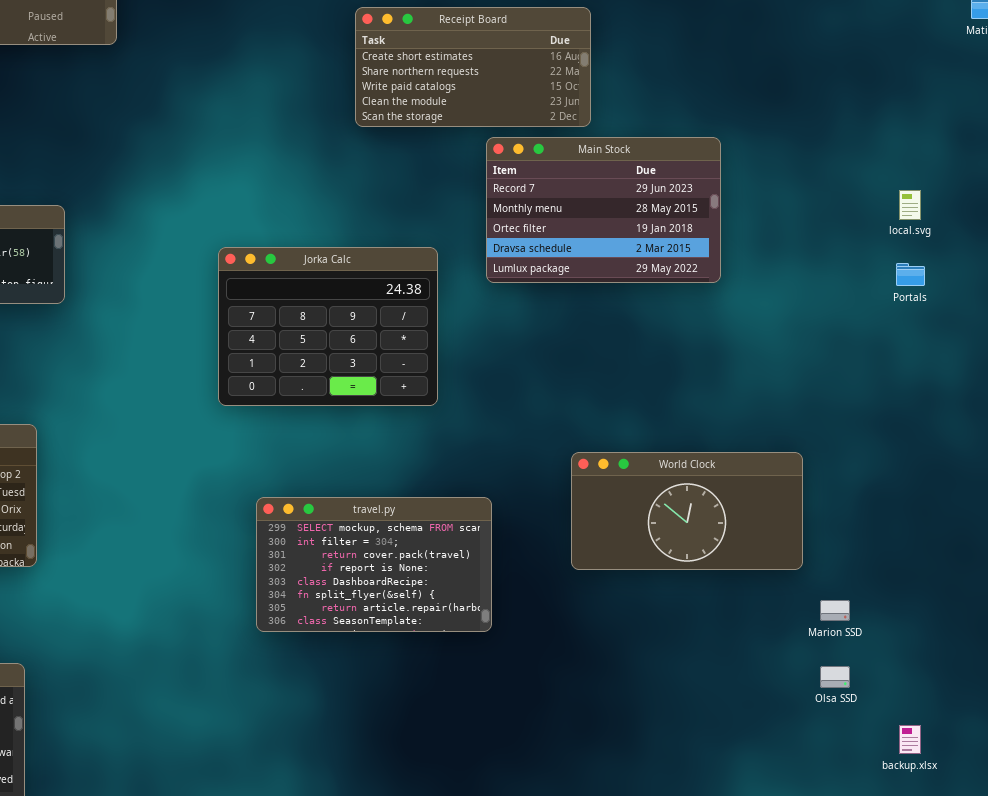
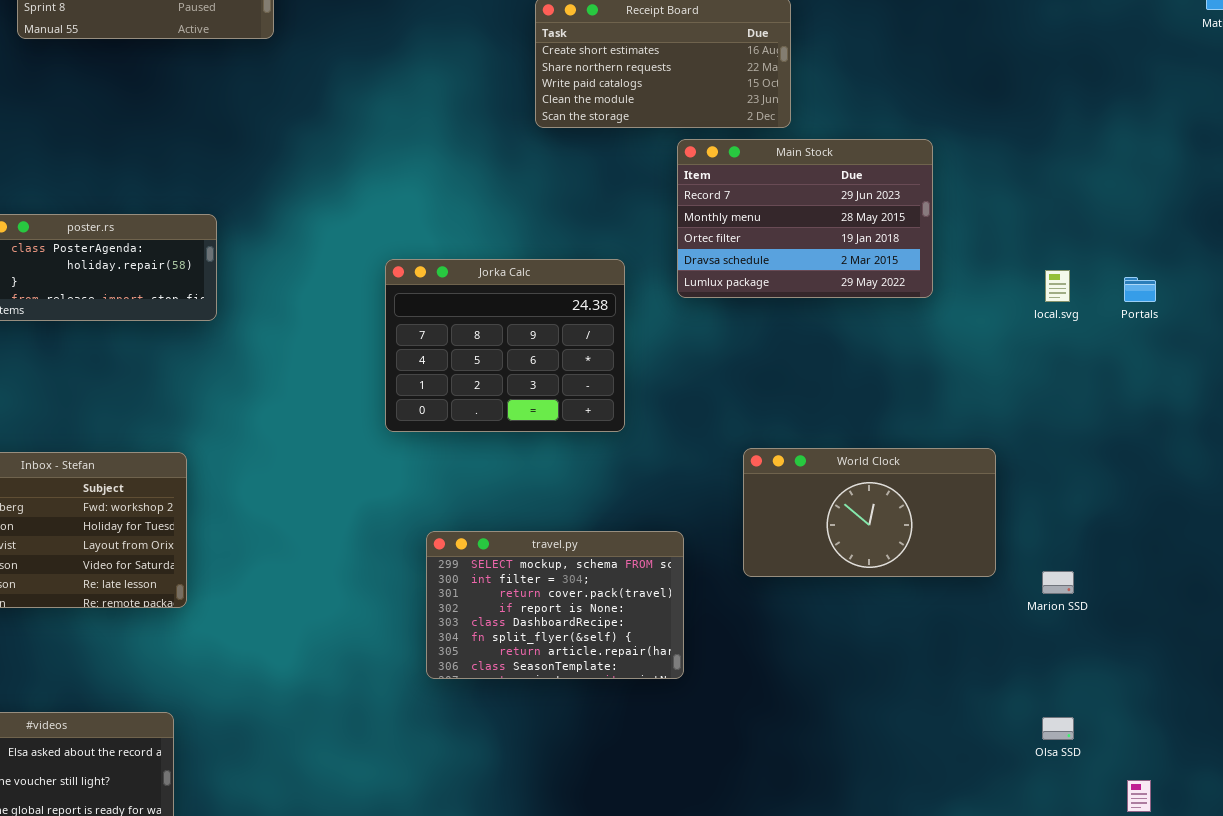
local.svg: [899,190,921,220] -> [1045,270,1070,302], moved
World Clock: [571,452,803,570] -> [743,448,996,577], moved
Marion SSD: [820,600,850,621] -> [1042,571,1074,594], moved

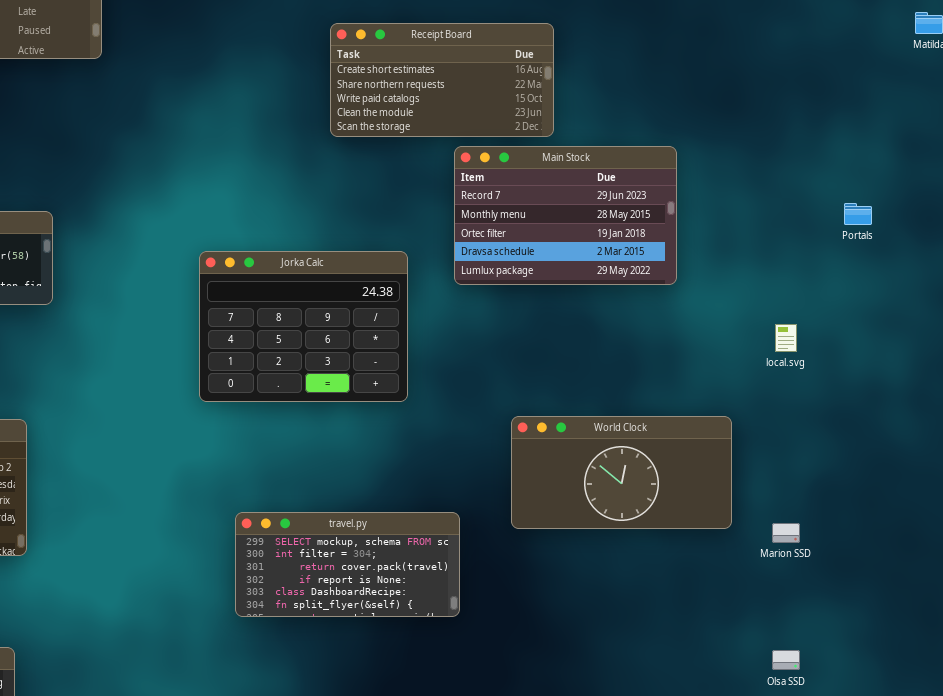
local.svg: [1045,270,1070,302] -> [775,324,797,352], moved
Portals: [1124,277,1156,302] -> [844,203,872,225], moved
travel.py: [426,531,684,679] -> [235,512,460,617], resized

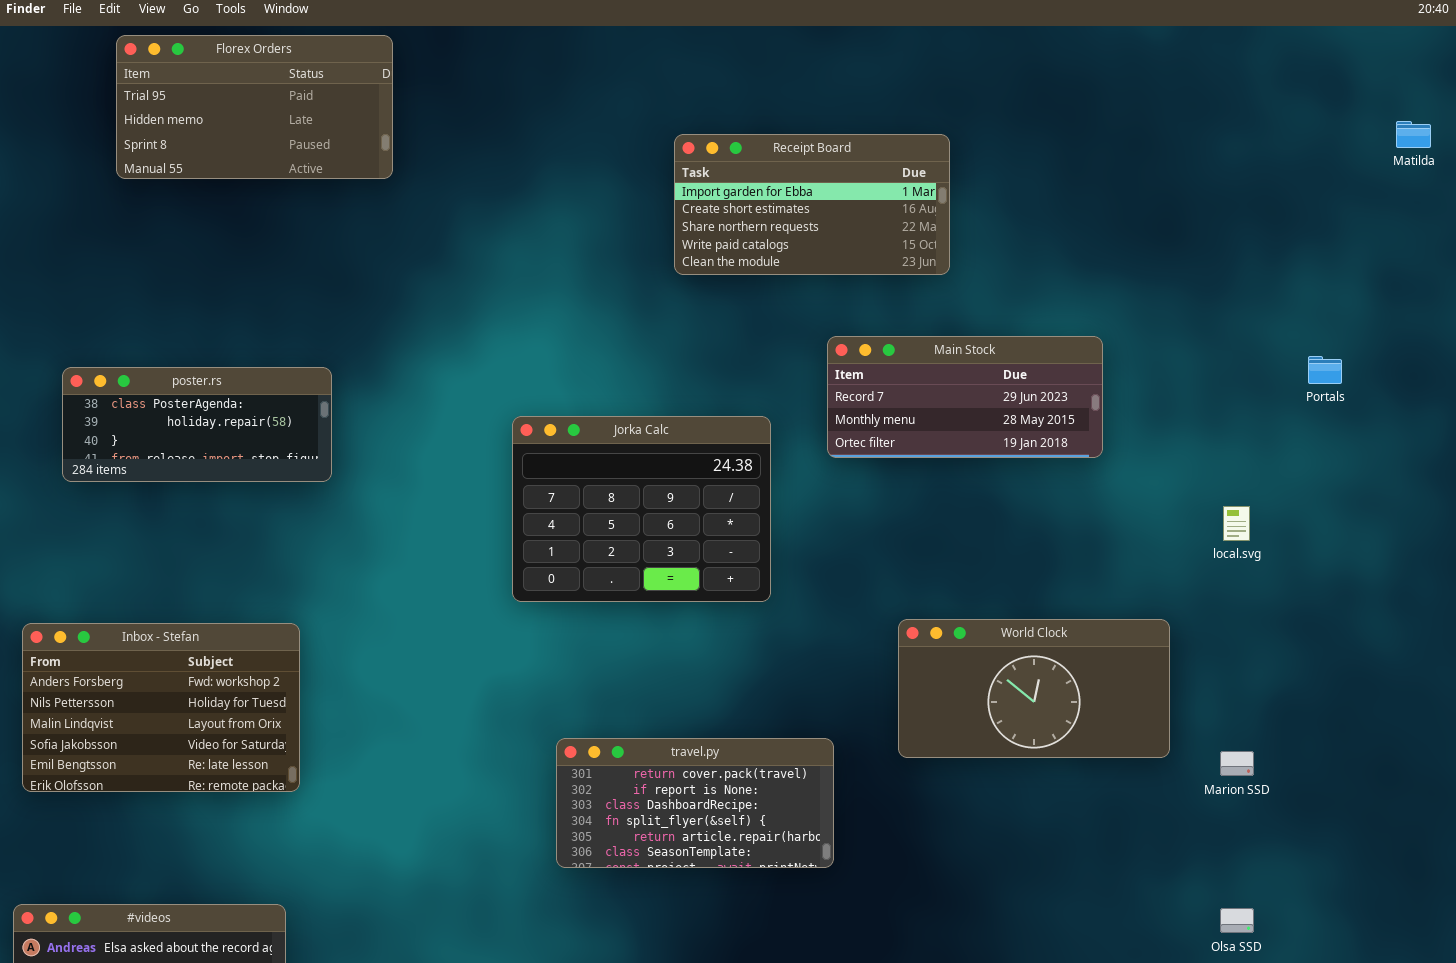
Receipt Board: [330,23,554,137] -> [674,134,950,275], scrolled up 1 row
Main Stock: [454,146,677,285] -> [827,336,1103,458], resized
travel.py: [235,512,460,617] -> [556,738,834,868], scrolled down 2 rows

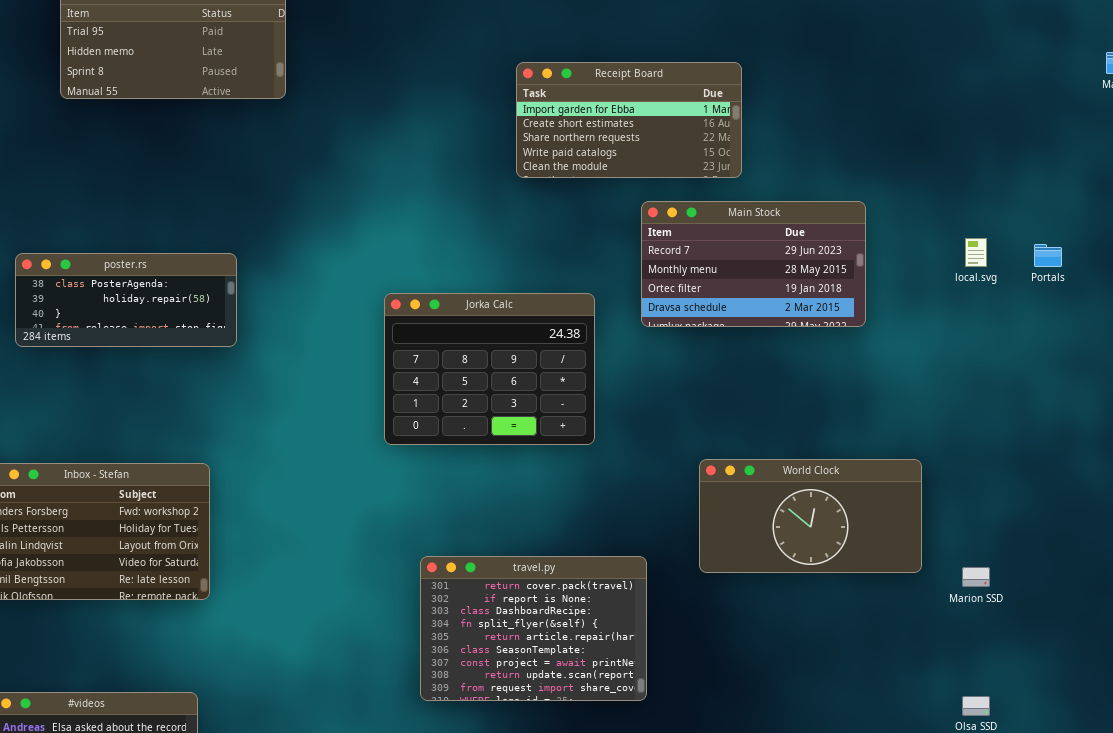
Main Stock: [827,336,1103,458] -> [641,201,866,327], resized
local.svg: [1223,506,1250,541] -> [965,238,987,267], moved
travel.py: [556,738,834,868] -> [420,556,647,701], resized

